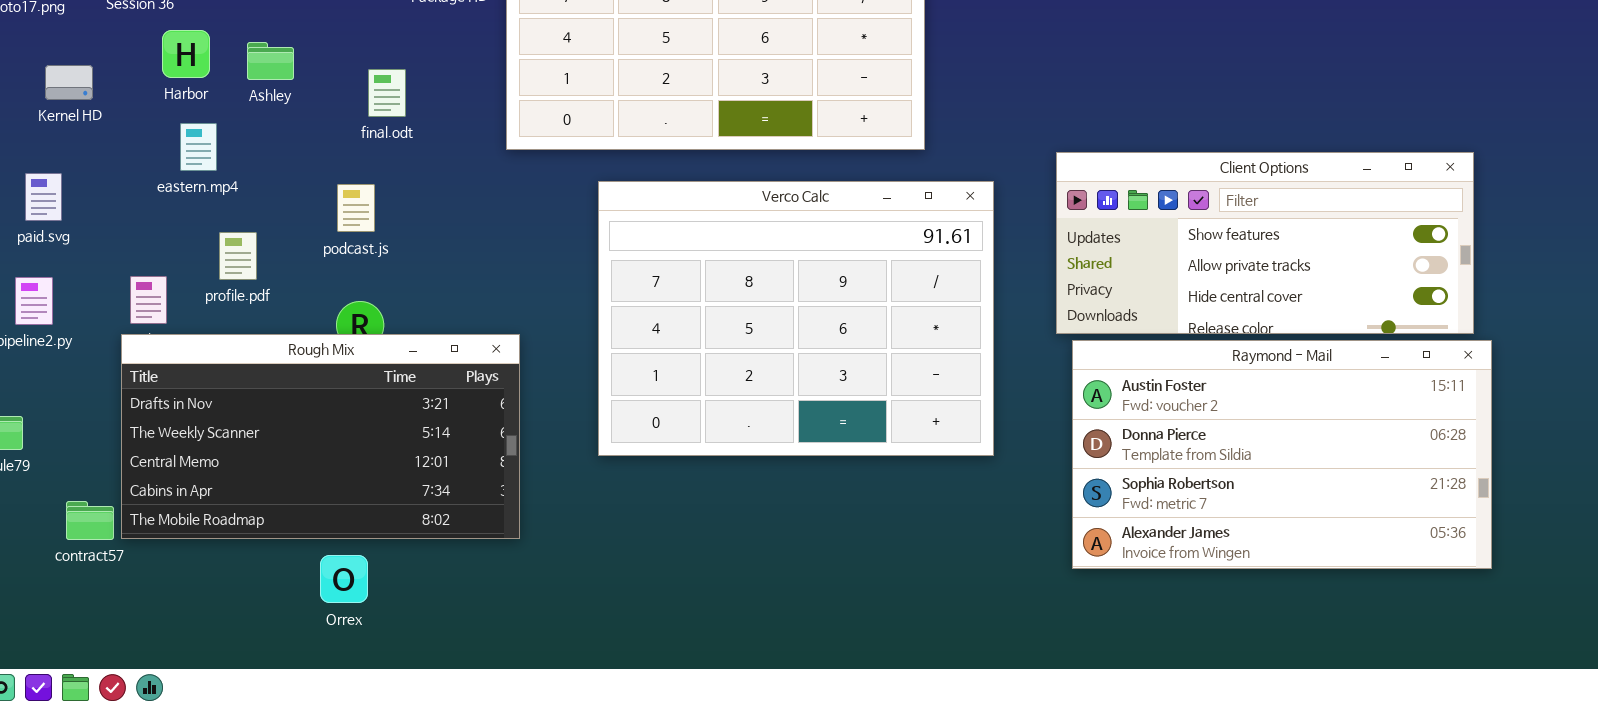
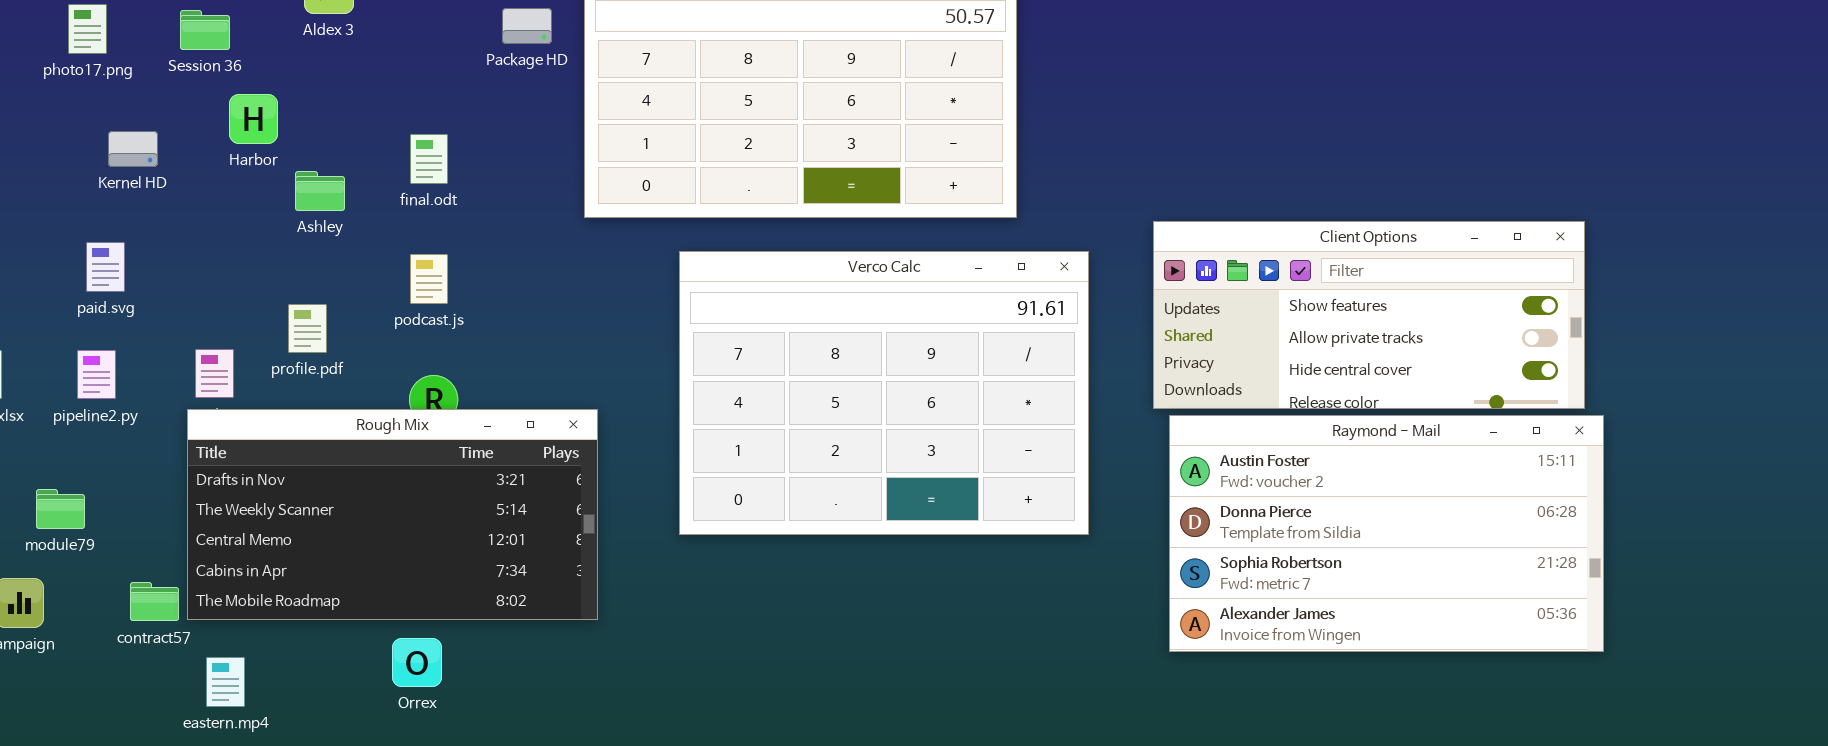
Ashley: [247,42,294,80] -> [295,171,345,211], moved
final.odt: [368,69,406,117] -> [410,134,448,184], moved
eastern.mp4: [180,123,217,171] -> [206,657,245,707], moved

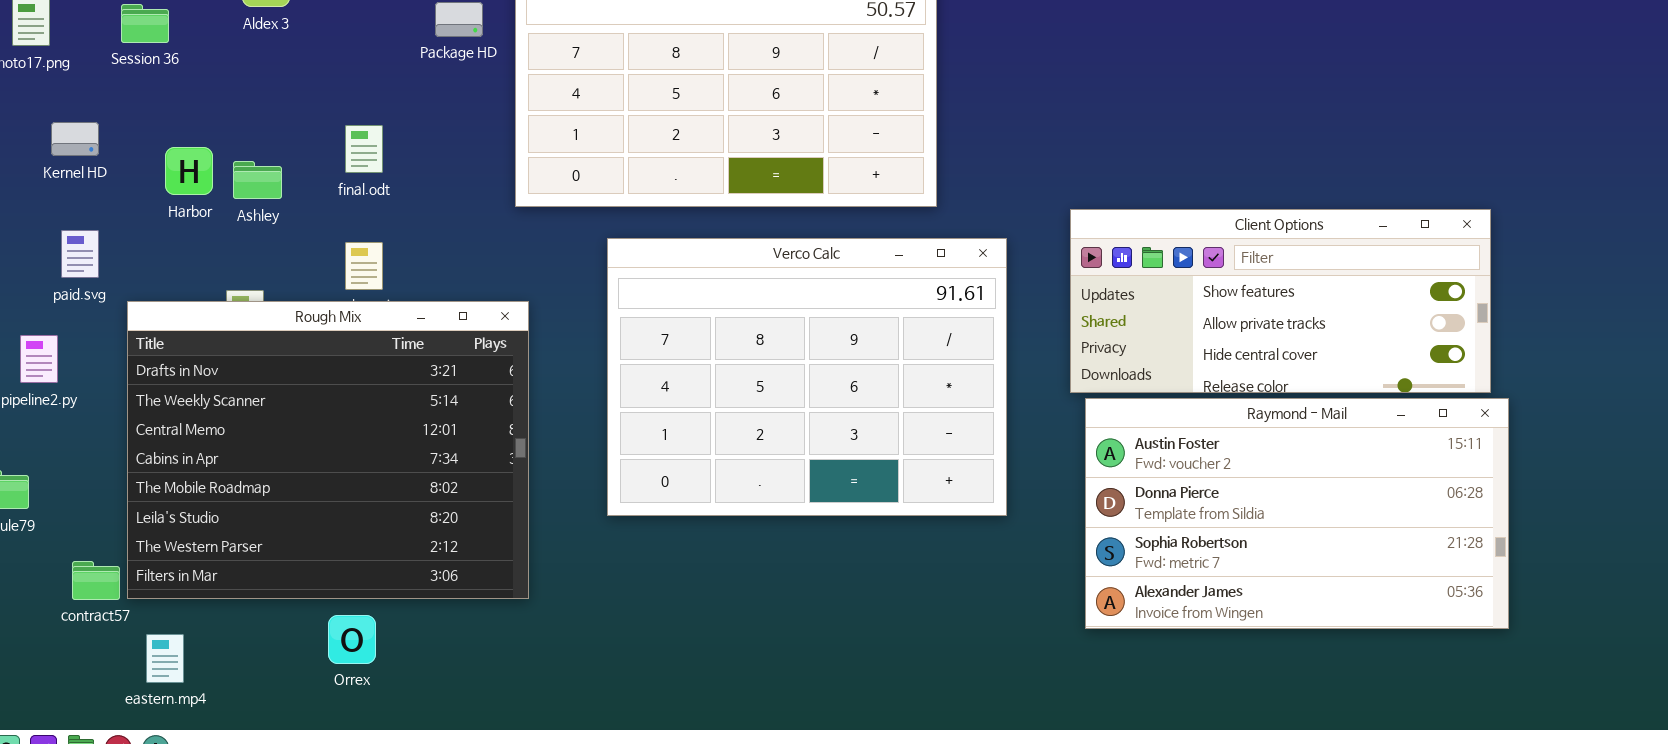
Harbor: [229,94,278,144] -> [165,147,213,195], moved
paid.svg: [86,242,125,292] -> [61,230,99,278], moved
Rough Mix: [187,409,598,620] -> [127,301,529,599], resized

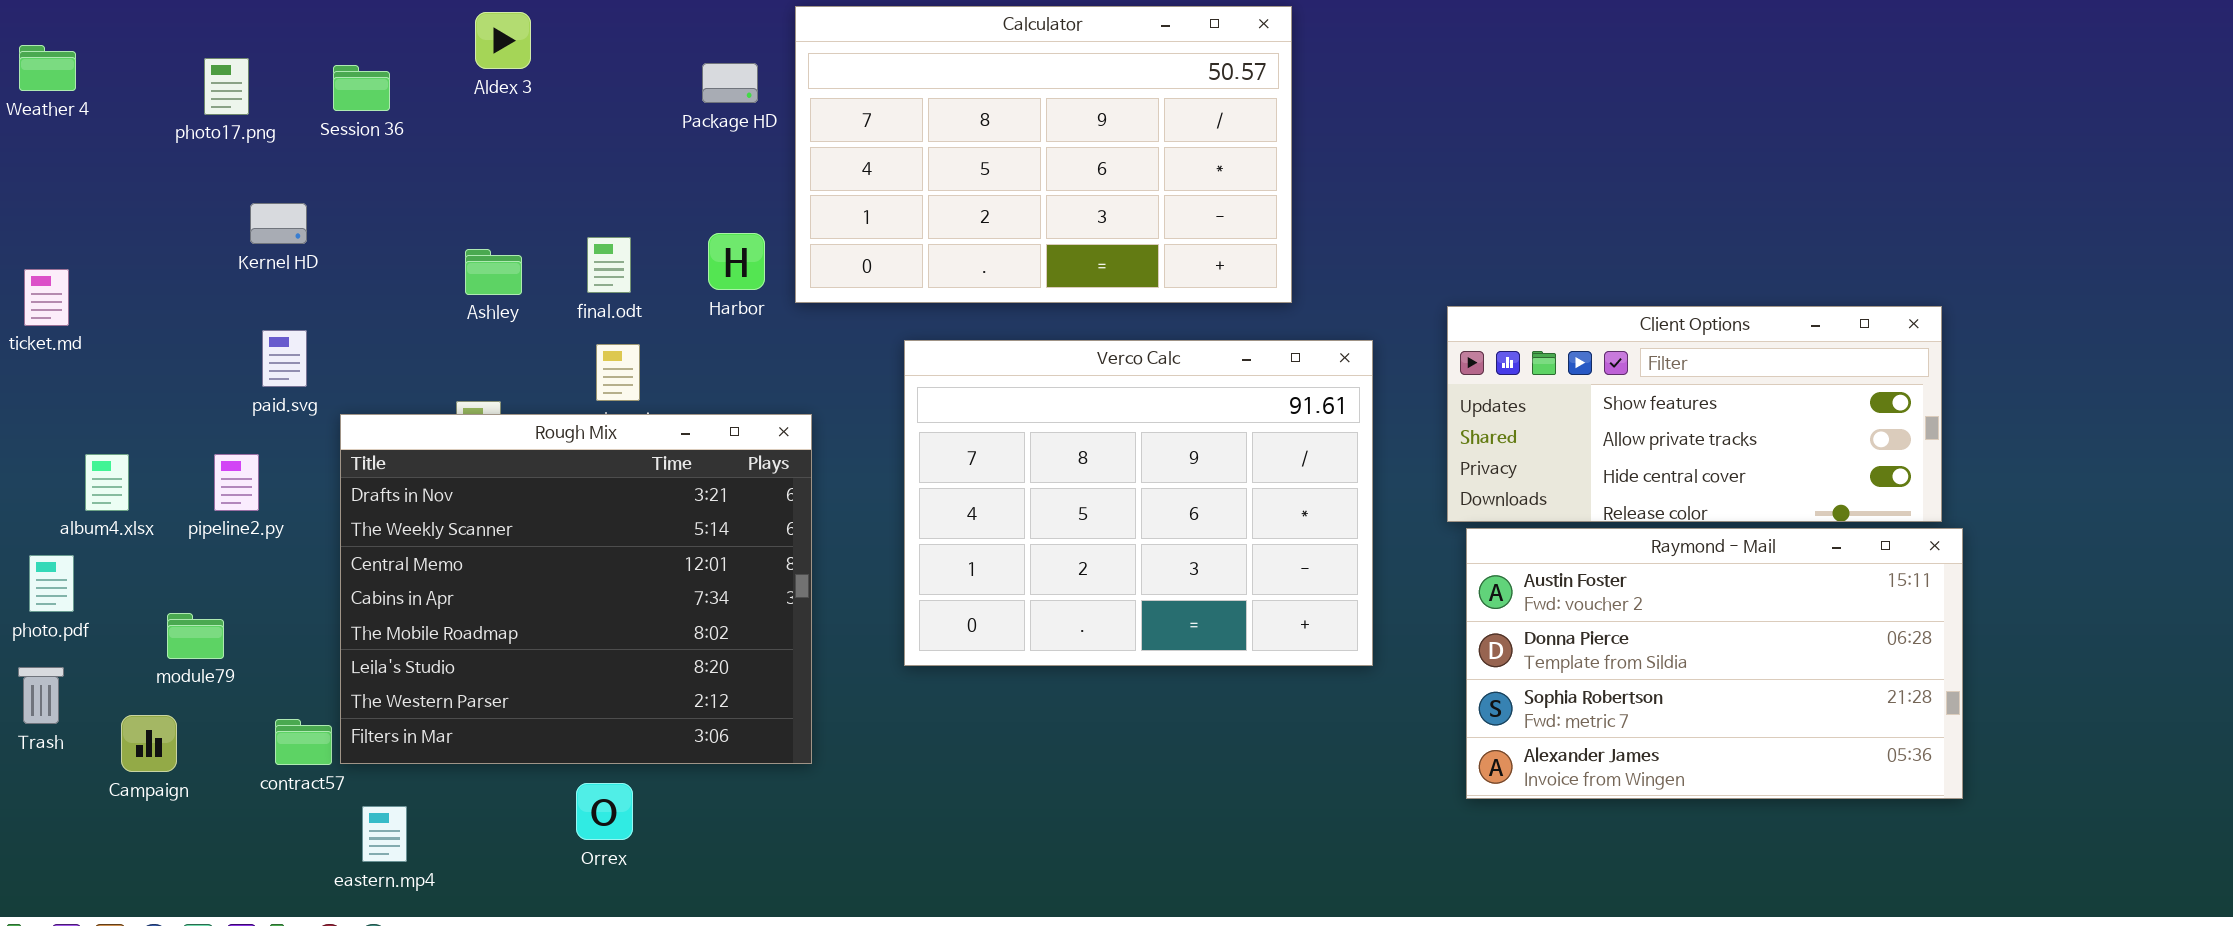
final.odt: [345,125,383,173] -> [587,237,631,293], moved
Harbor: [165,147,213,195] -> [708,233,765,290], moved

